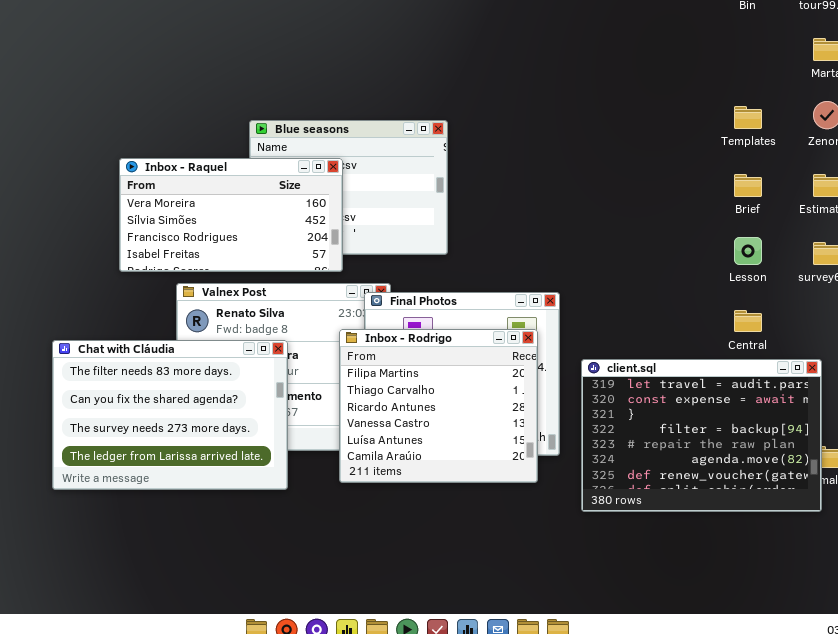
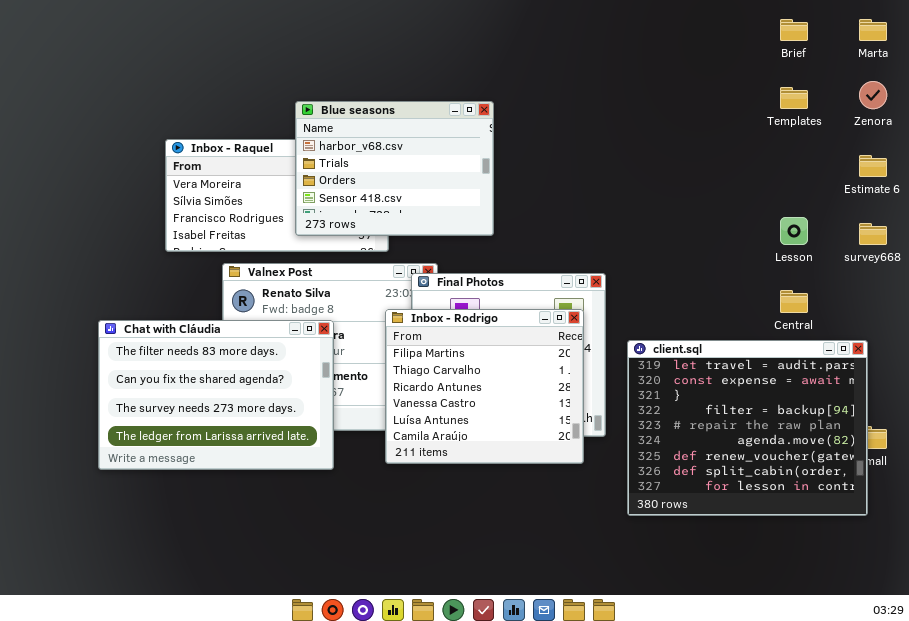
Blue seasons: [249,120,448,255] -> [295,101,494,236], raised
Brief: [734,174,762,197] -> [780,19,808,41], moved
client.sql: [581,359,822,512] -> [627,340,868,516], resized

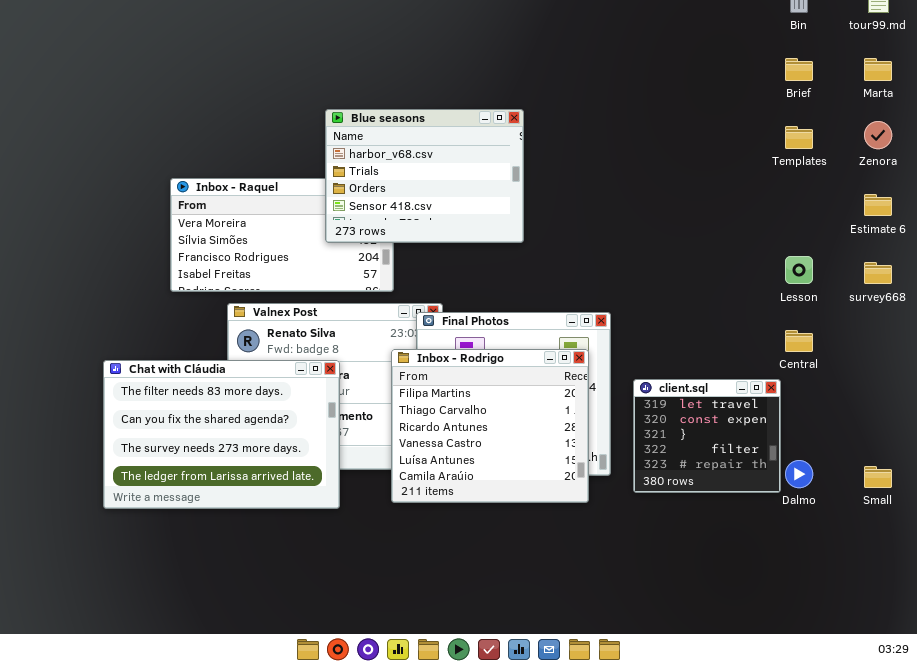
Blue seasons: [295,101,494,236] -> [325,109,524,243], moved
client.sql: [627,340,868,516] -> [633,379,781,493], resized

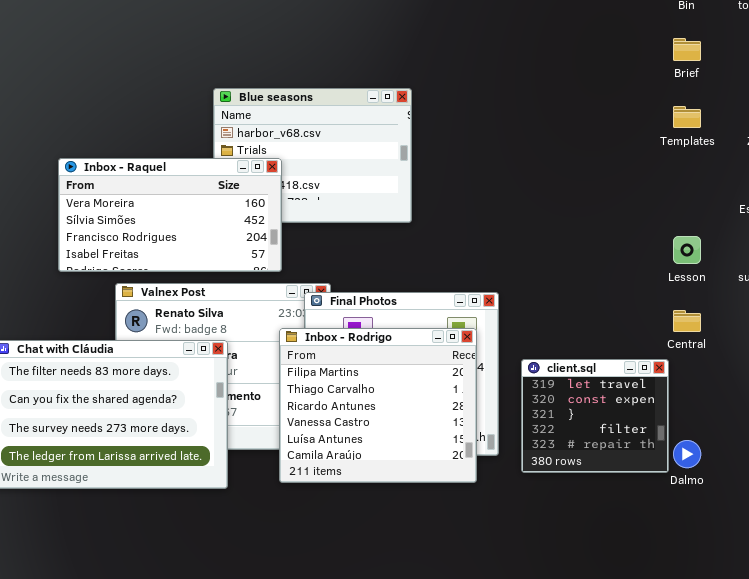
Inbox - Raquel: [170,178,394,292] -> [58,158,282,272], raised

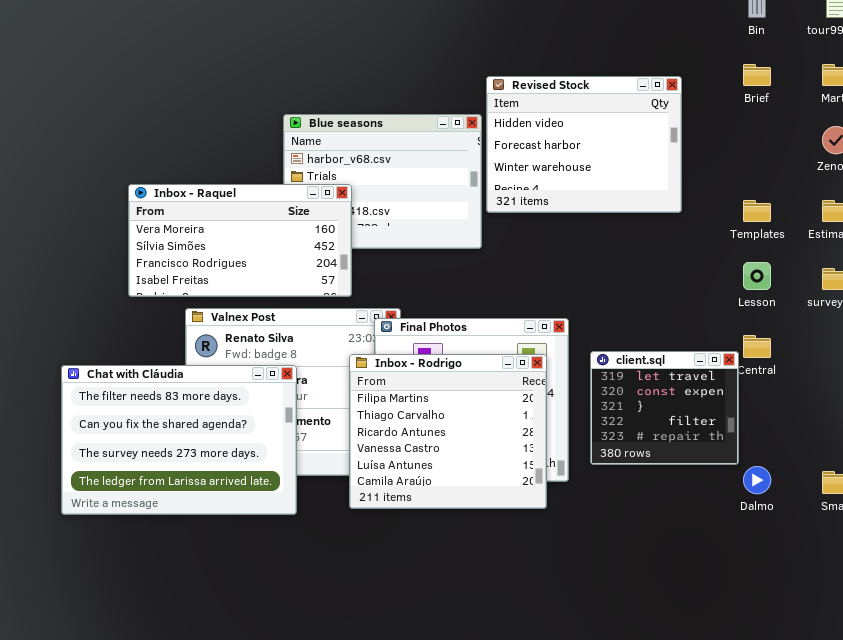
Revised Stock: none -> [486,76,682,213], opened
Templates: [673,106,701,128] -> [743,200,771,222], moved
client.sql: [521,359,669,473] -> [590,351,739,465], moved

